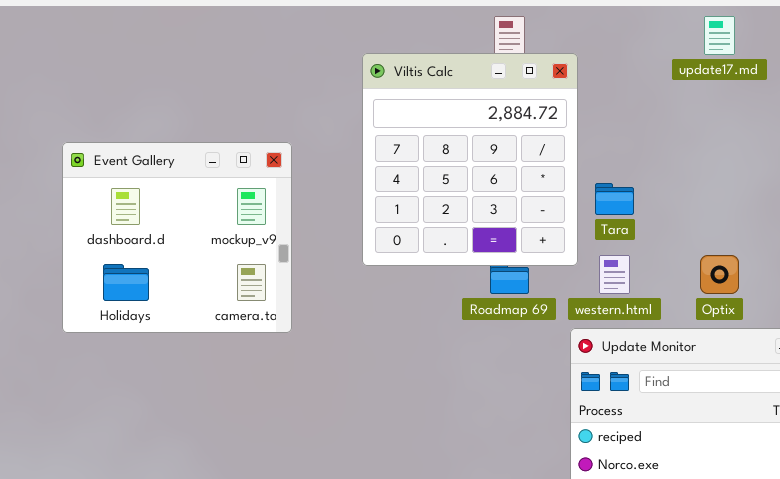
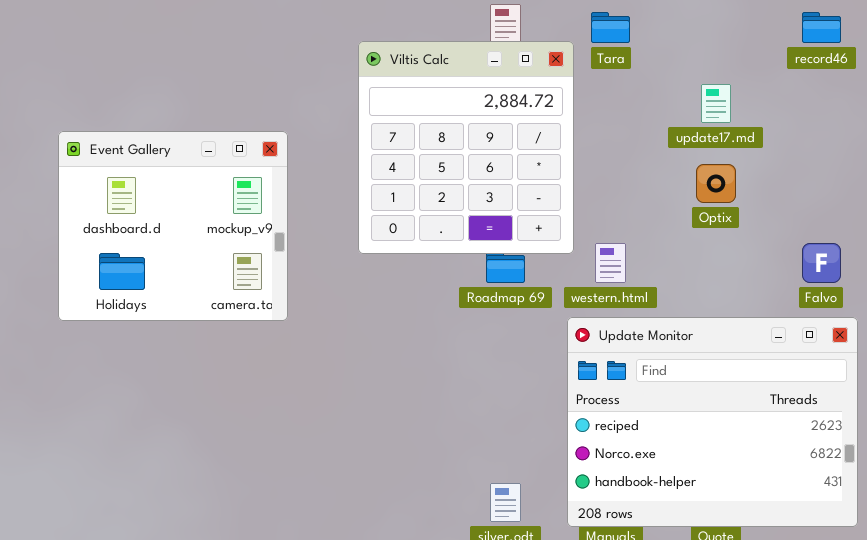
update17.md: [704,16,735,55] -> [701,84,731,123], moved
Tara: [595,183,634,215] -> [591,12,630,43], moved
Optix: [700,255,739,294] -> [696,164,736,203], moved

